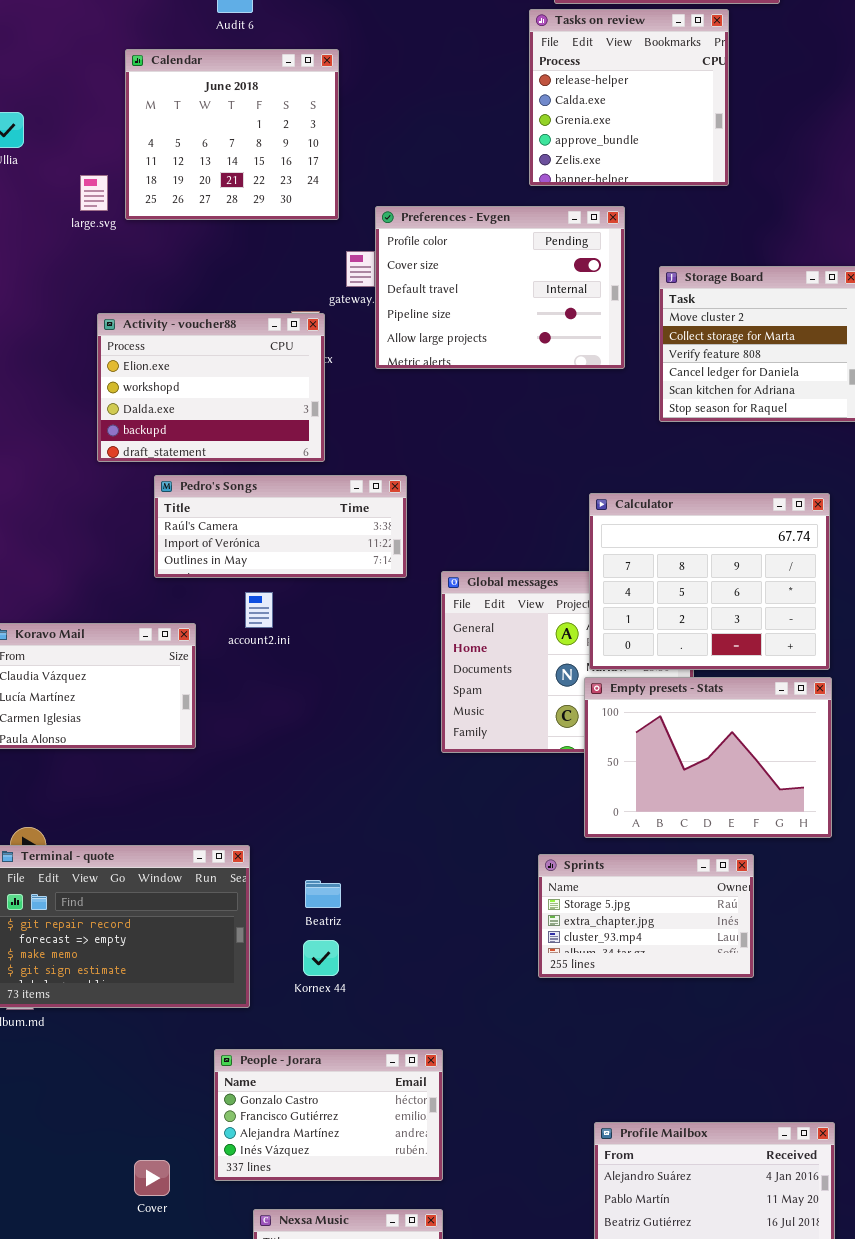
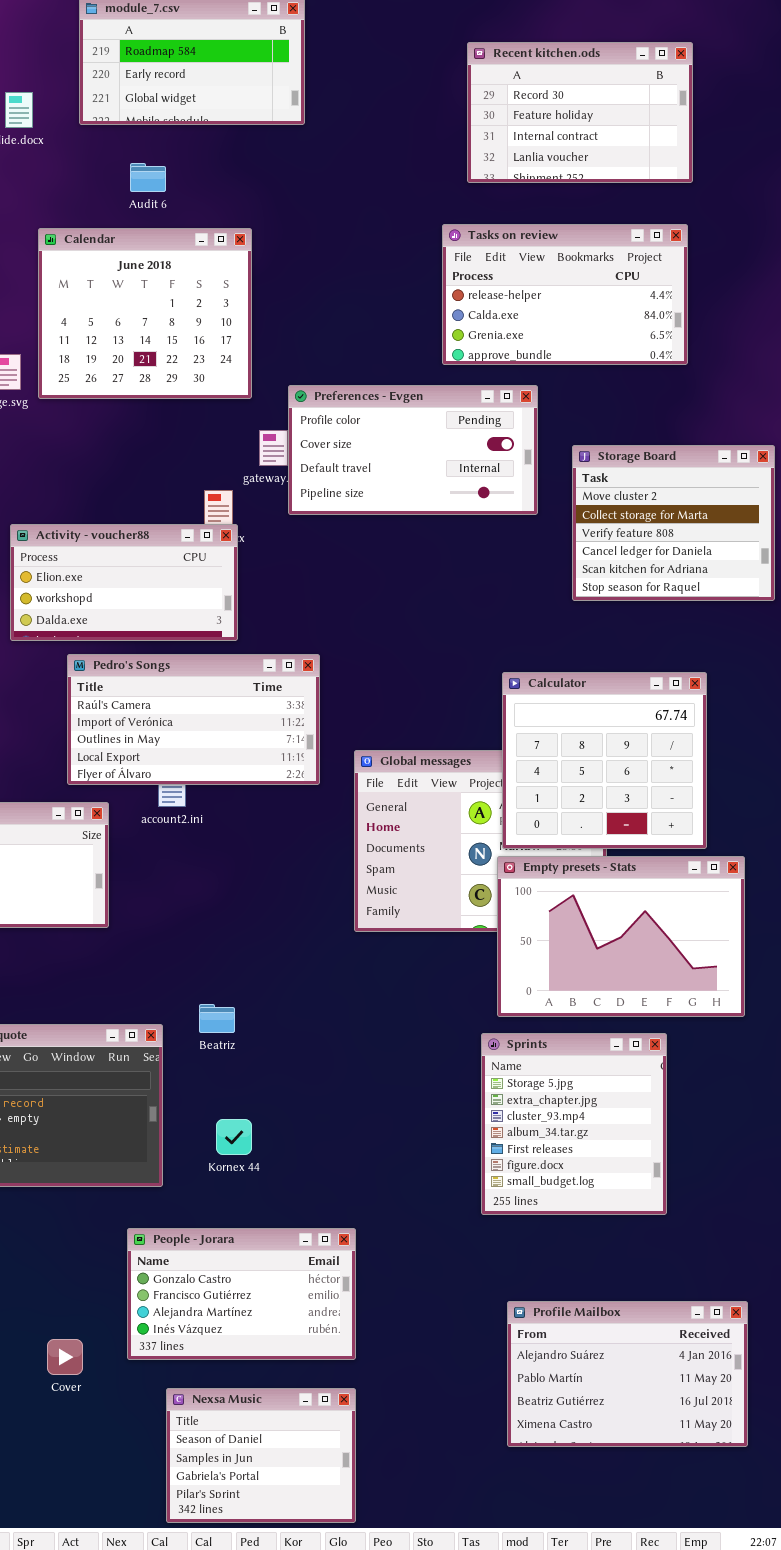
Tasks on review: [529,9,729,186] -> [442,224,688,365], resized
Preferences - Evgen: [375,206,625,369] -> [288,385,538,515], resized
Activity - voucher88: [97,313,325,462] -> [10,524,238,641], resized
Pedro's Songs: [154,475,407,578] -> [67,654,320,785], resized
Calculator: [589,493,830,670] -> [502,672,707,849], resized
Sprints: [538,854,754,978] -> [481,1033,667,1215], resized
Beatriz: [305,880,341,908] -> [199,1004,235,1033], moved

